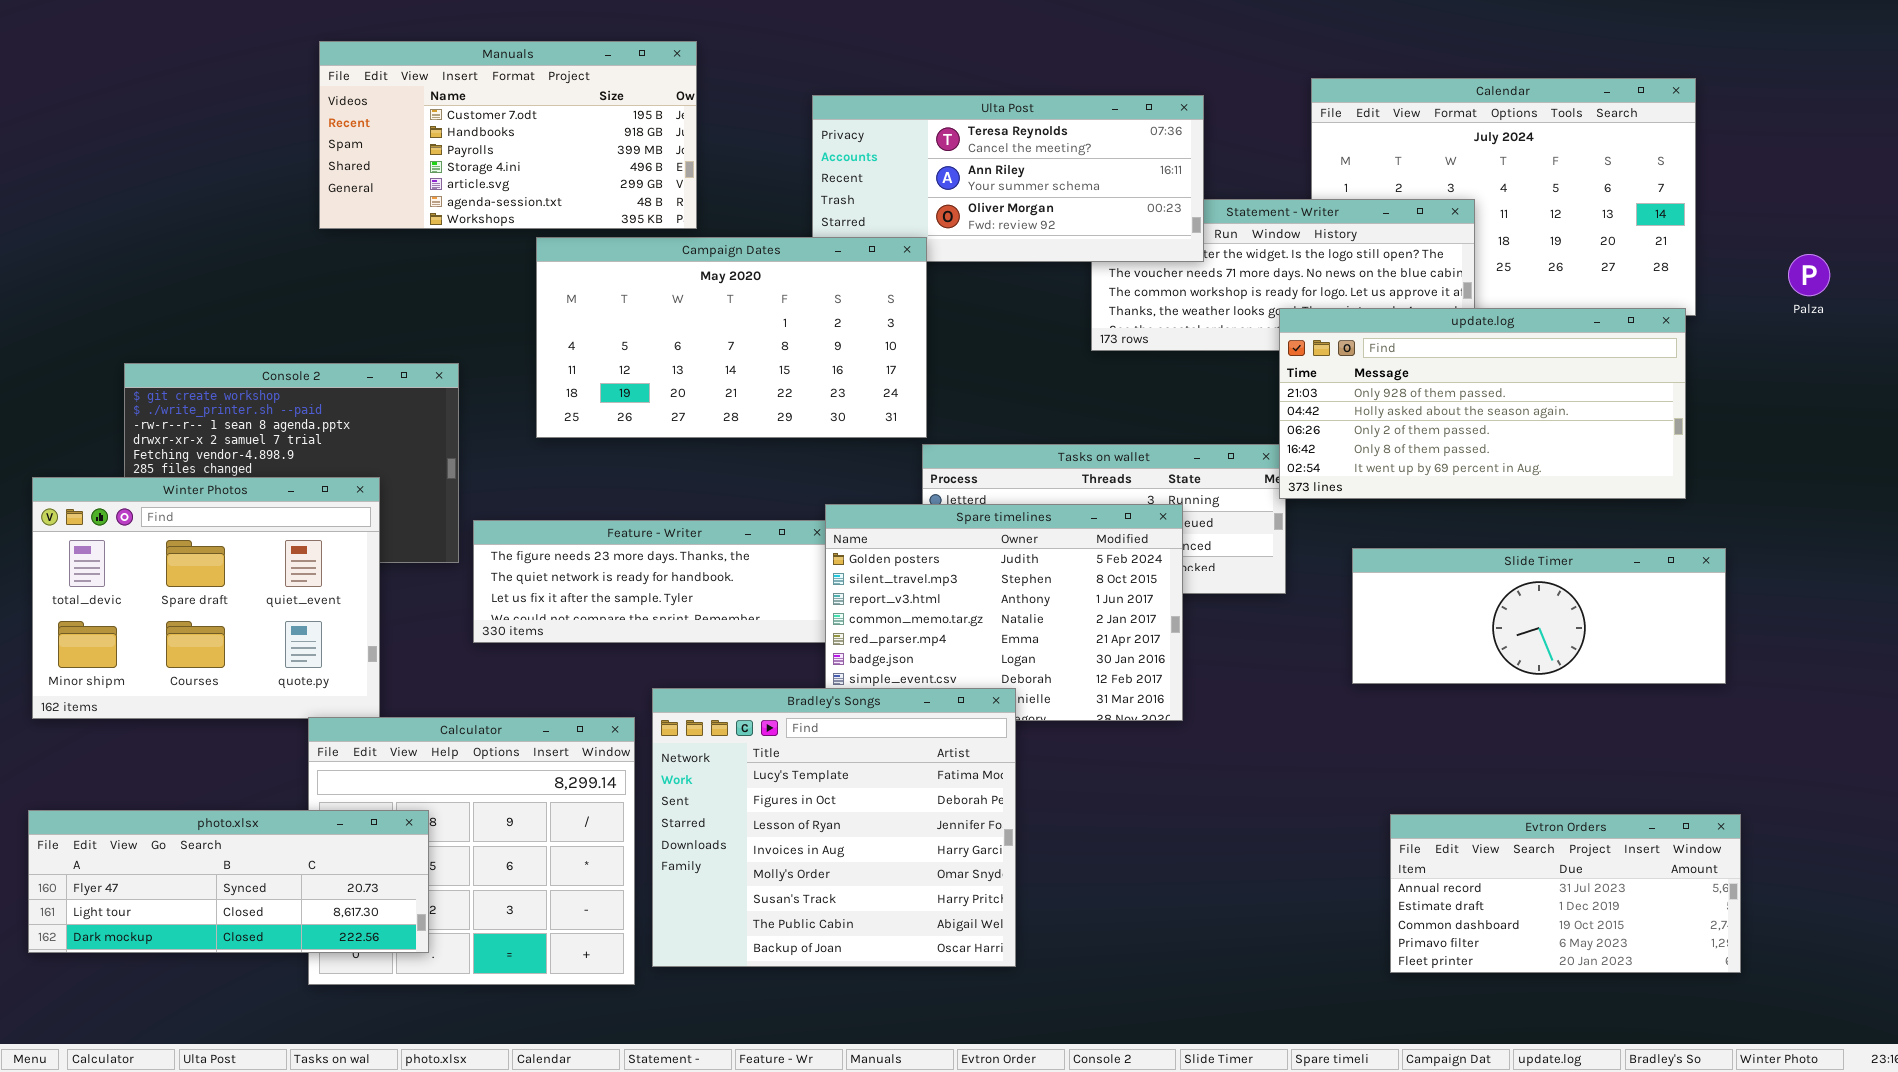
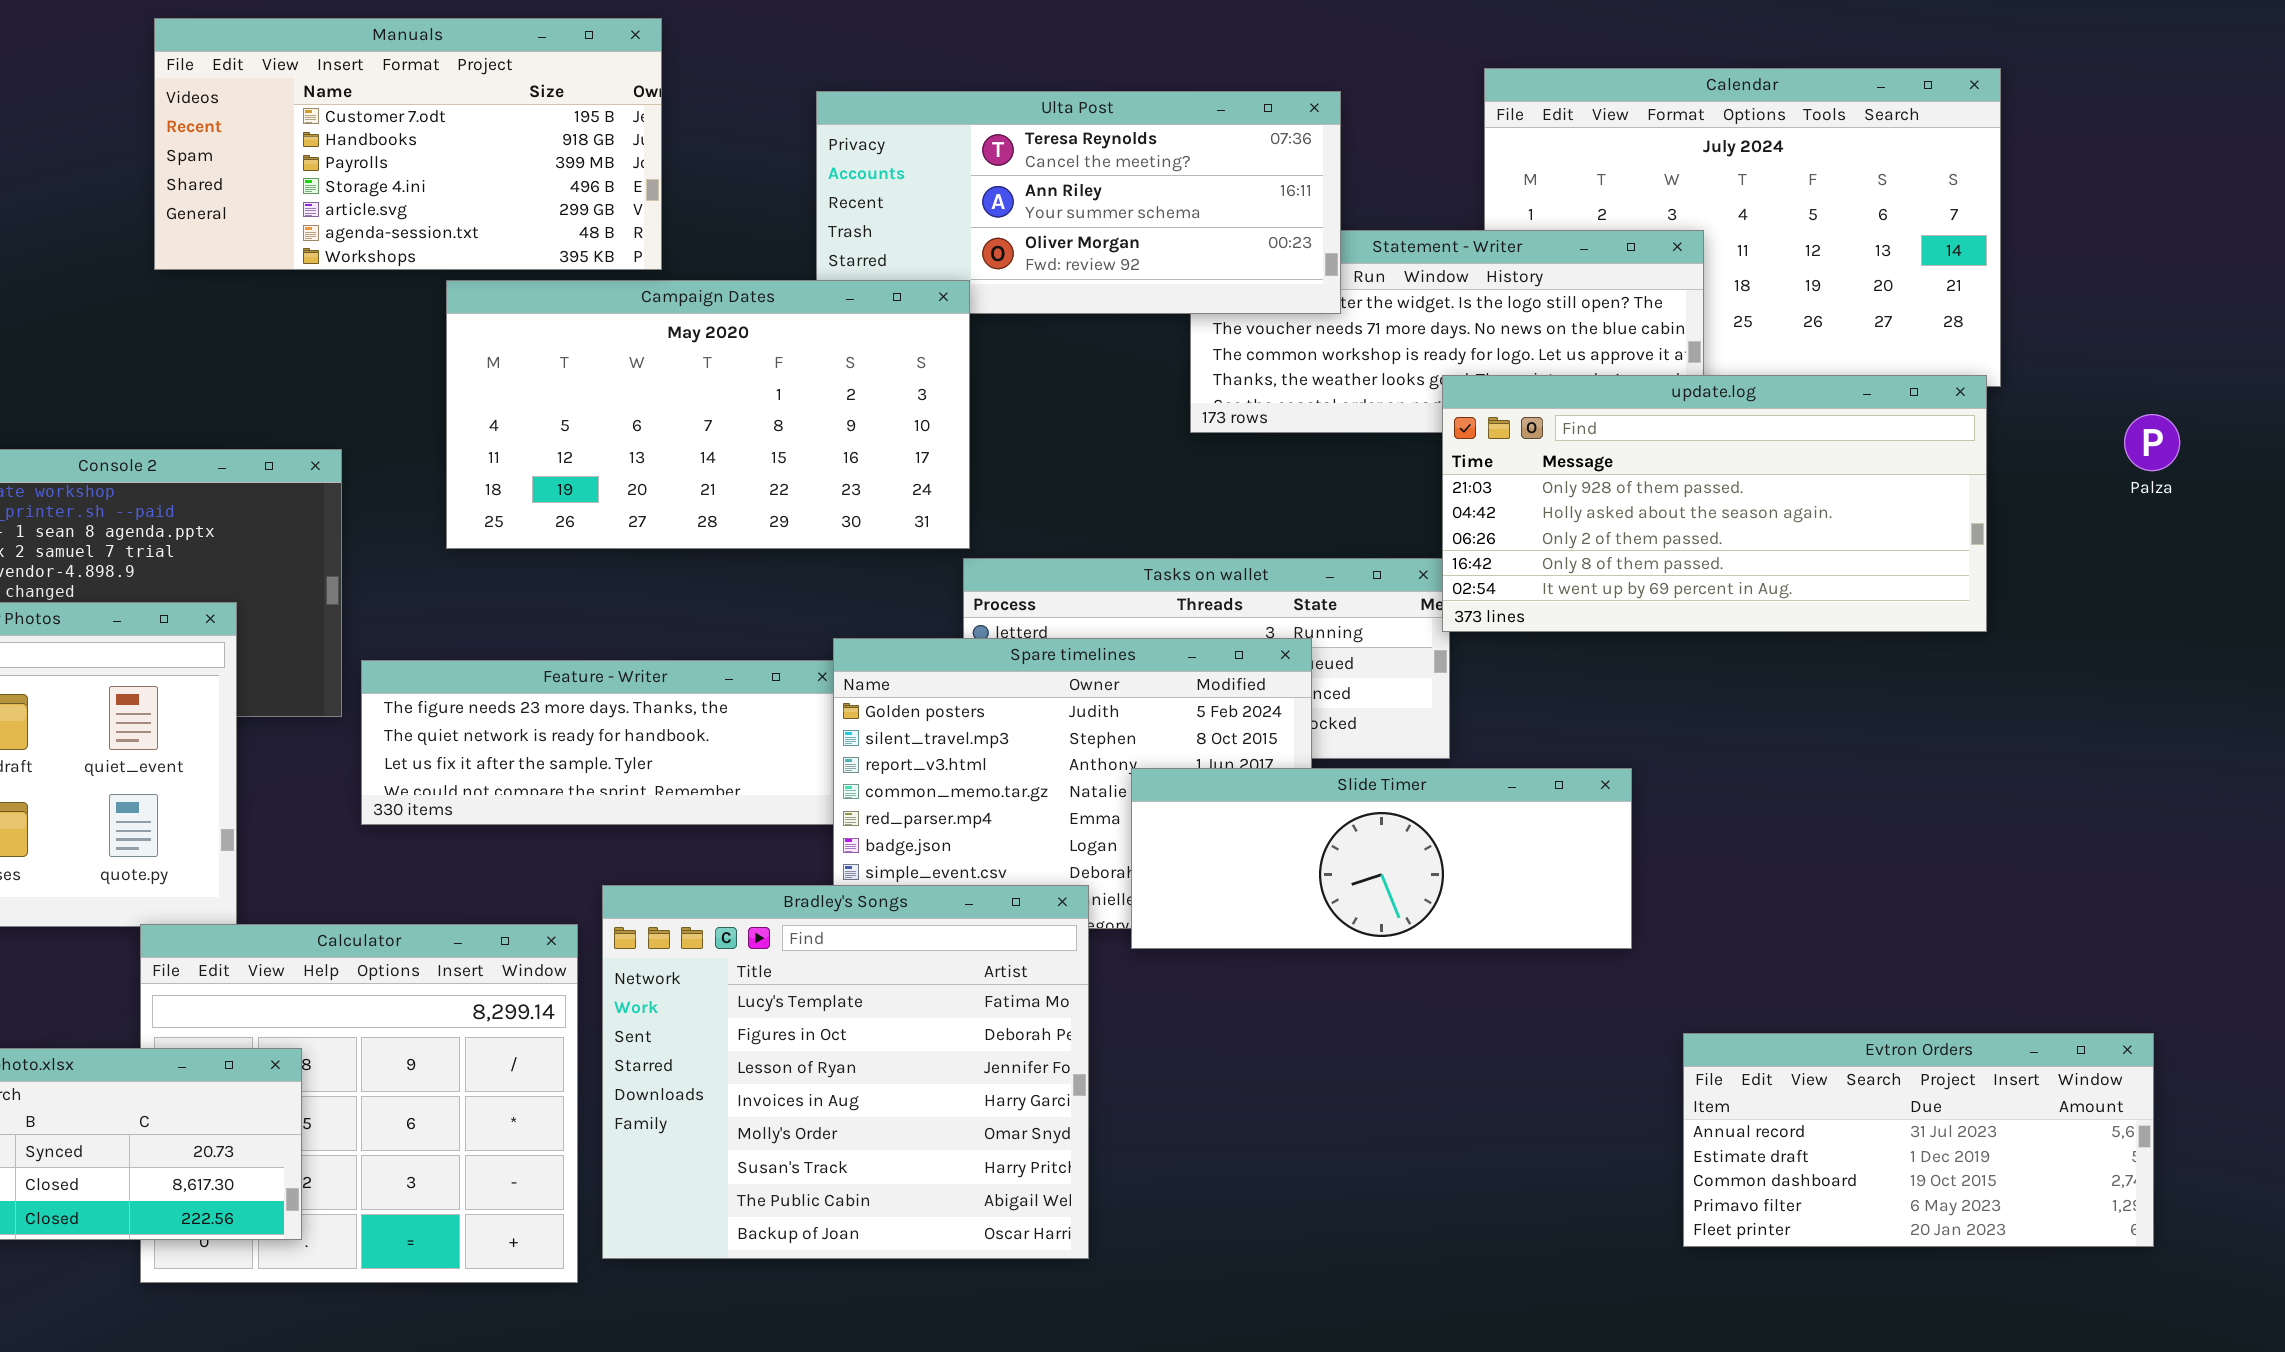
Palza: [1788,254,1830,296] -> [2124,414,2180,471], moved
Slide Timer: [1352,548,1726,684] -> [1131,768,1632,949], moved
Evtron Orders: [1390,814,1741,973] -> [1683,1033,2154,1247], moved

